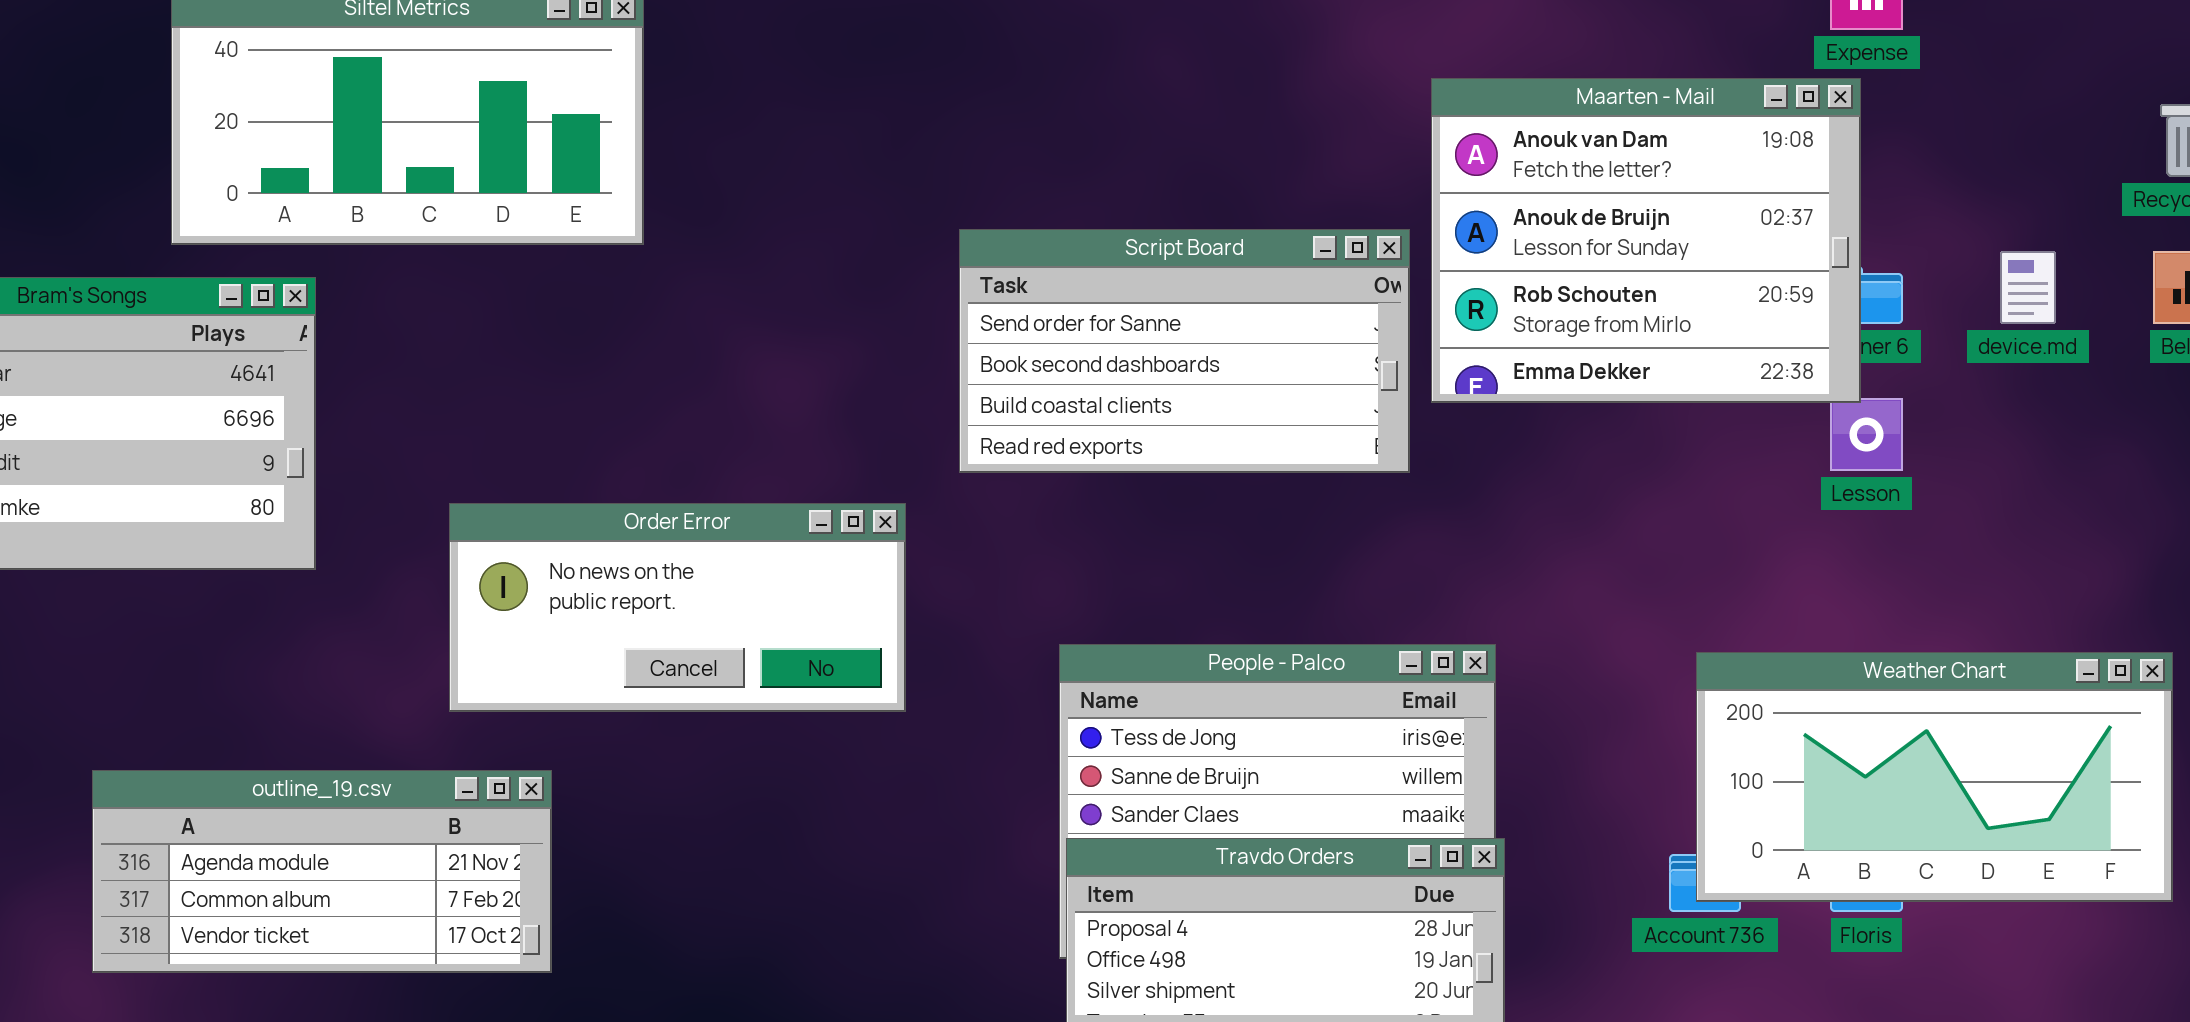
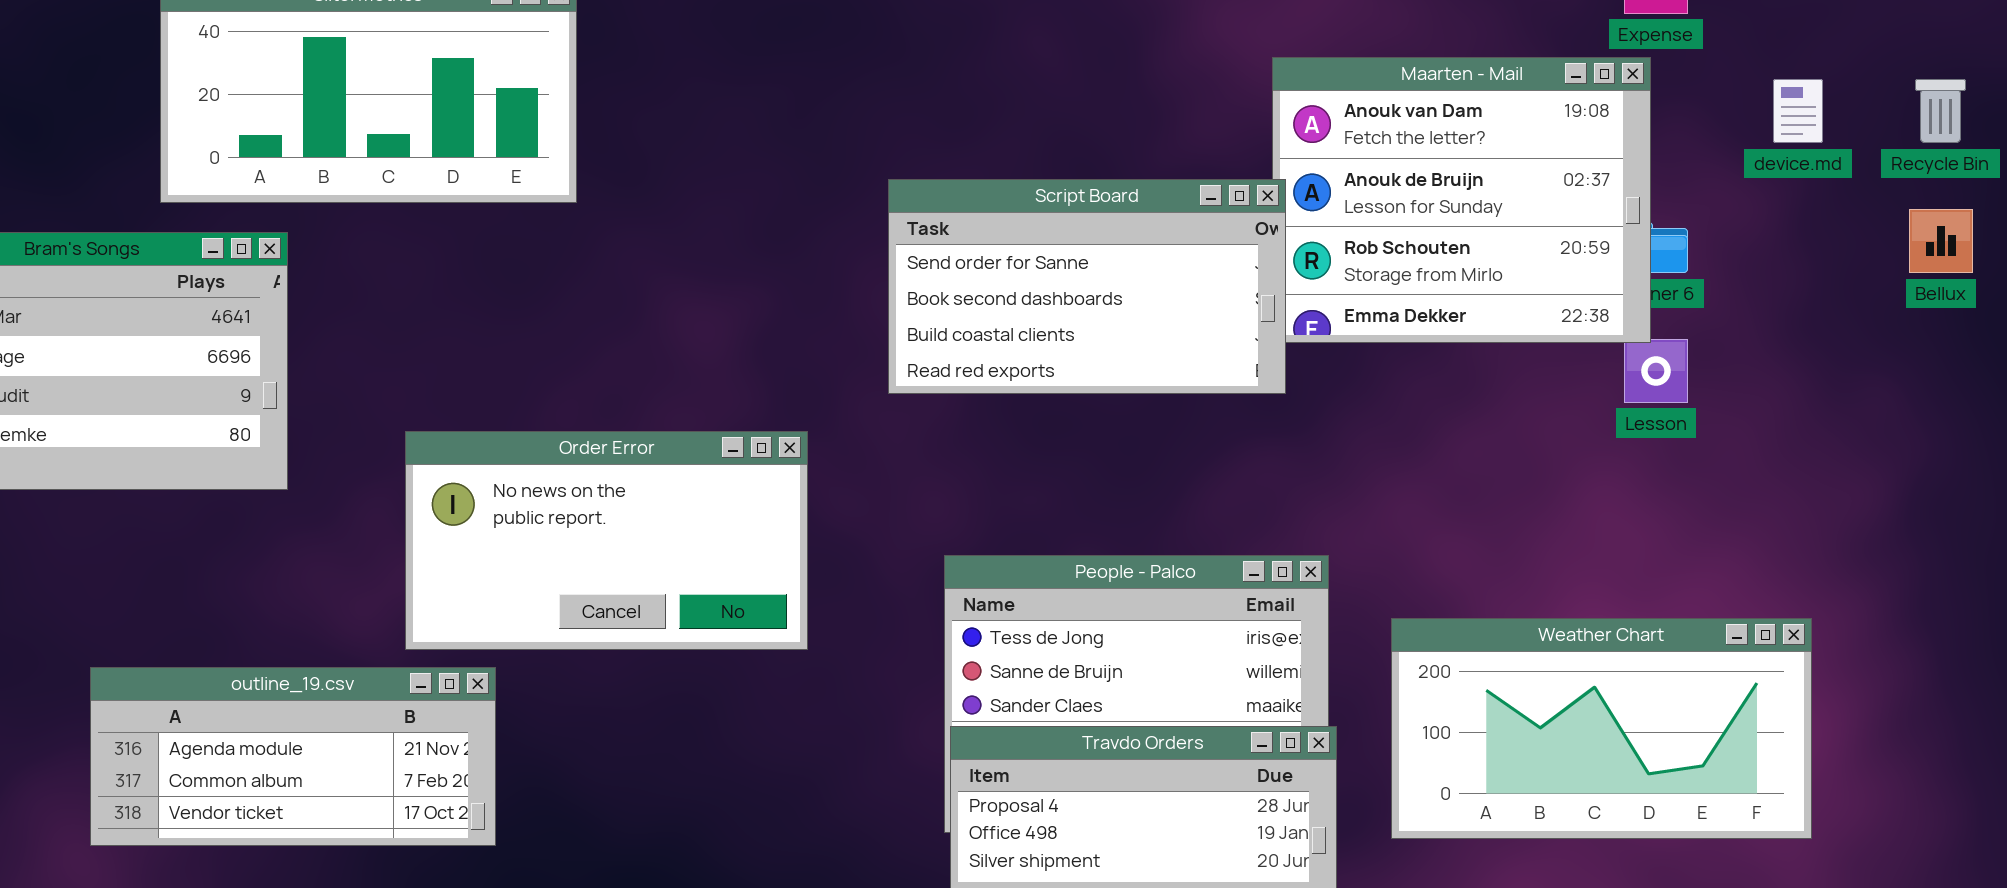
Script Board: [959,229,1410,473] -> [888,179,1286,394], moved
device.md: [2000,251,2056,324] -> [1773,79,1823,143], moved
Order Error: [449,503,906,712] -> [405,431,808,650], resized
Weather Chart: [1696,652,2173,902] -> [1391,618,1812,839], moved

